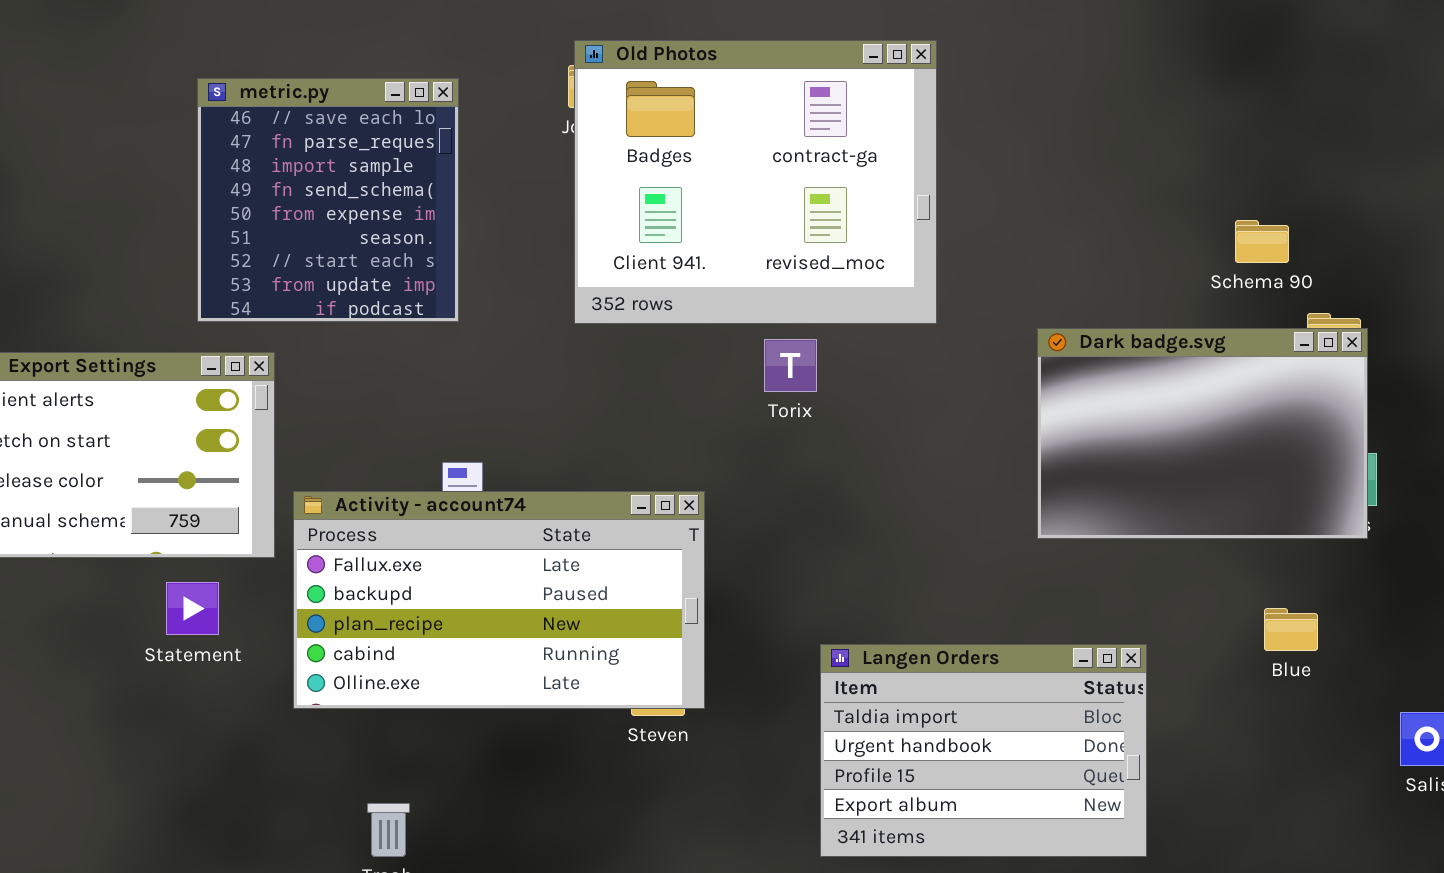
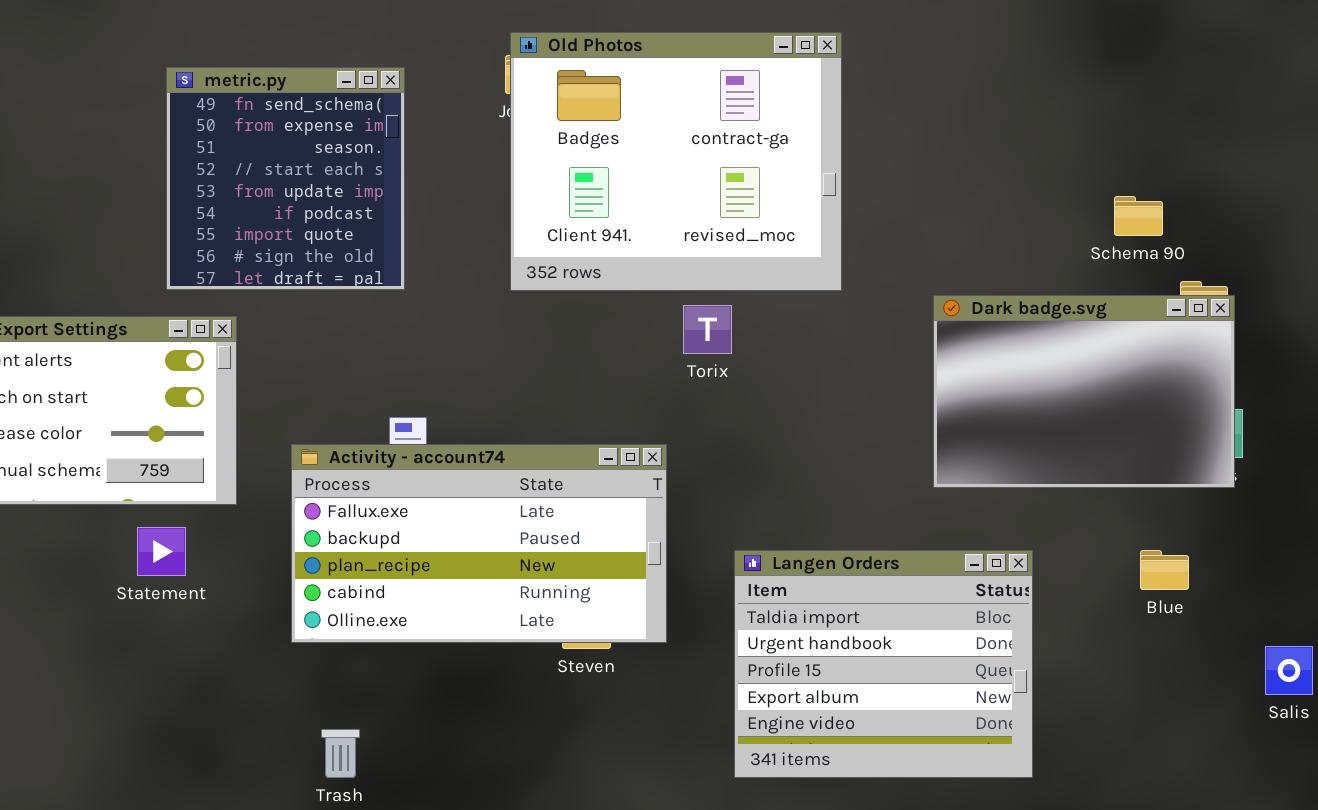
metric.py: [197,78,459,322] -> [166,67,405,290], scrolled down 3 rows
Activity - account74: [293,491,705,709] -> [291,444,667,643], moved
Langen Orders: [820,644,1147,857] -> [734,550,1033,778], resized

